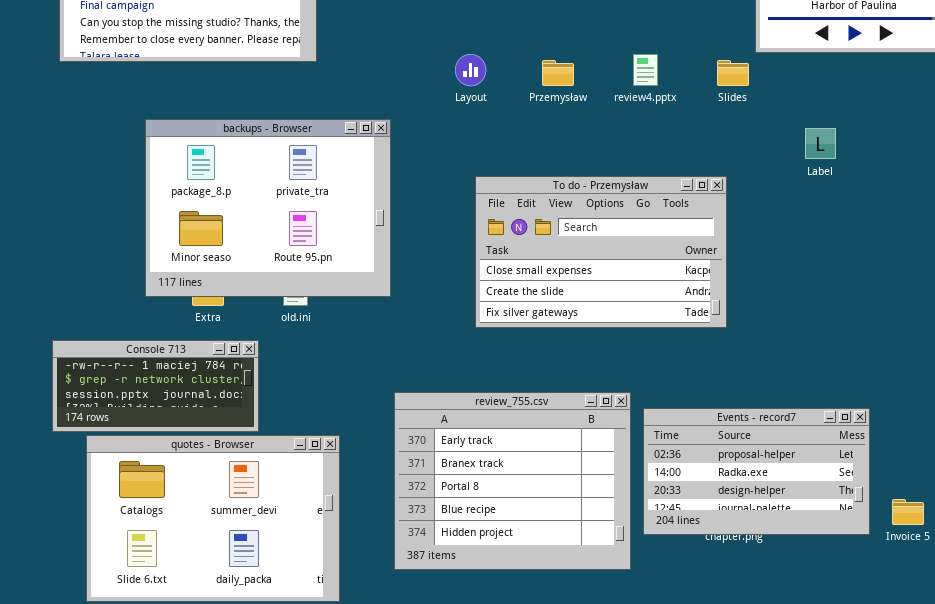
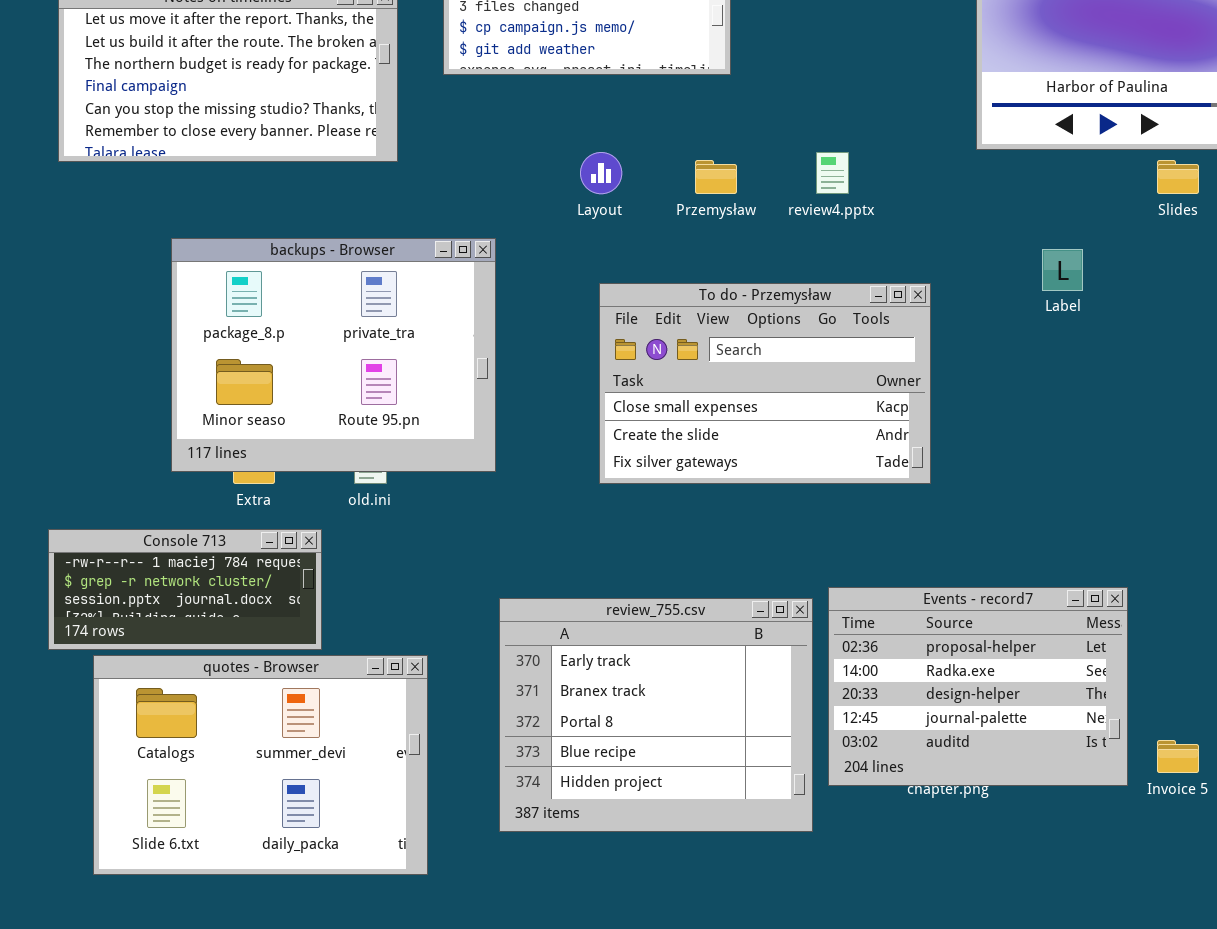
Slides: [717,60,749,86] -> [1157,160,1199,194], moved
To do - Przemysław: [475,176,727,328] -> [599,283,931,484], moved
Events - record7: [643,408,870,535] -> [828,587,1128,786], resized

